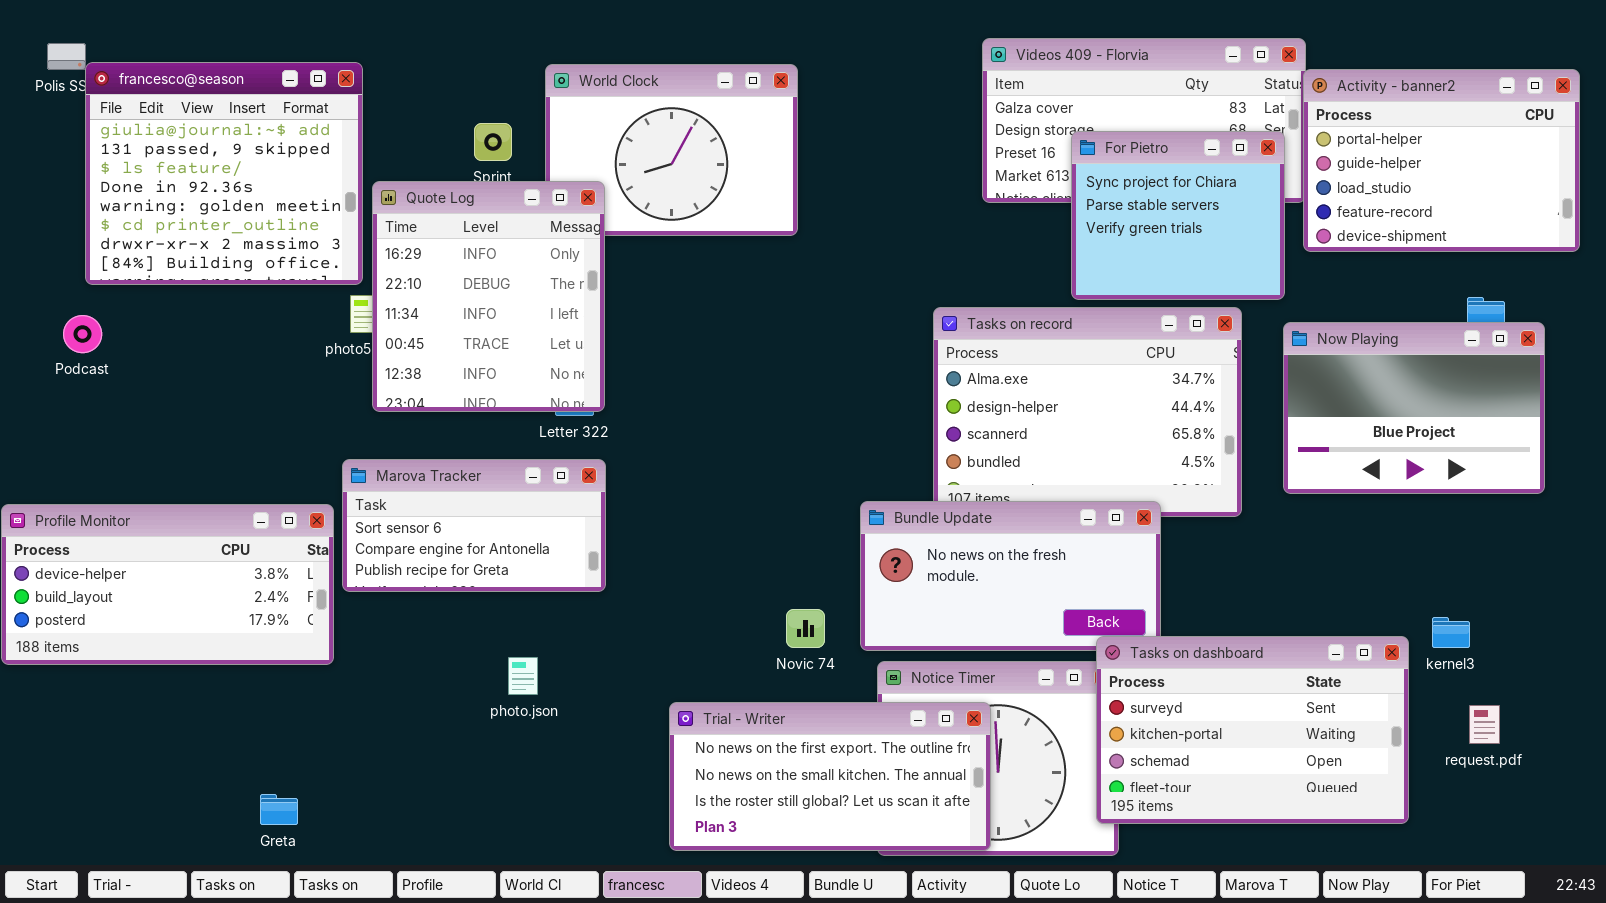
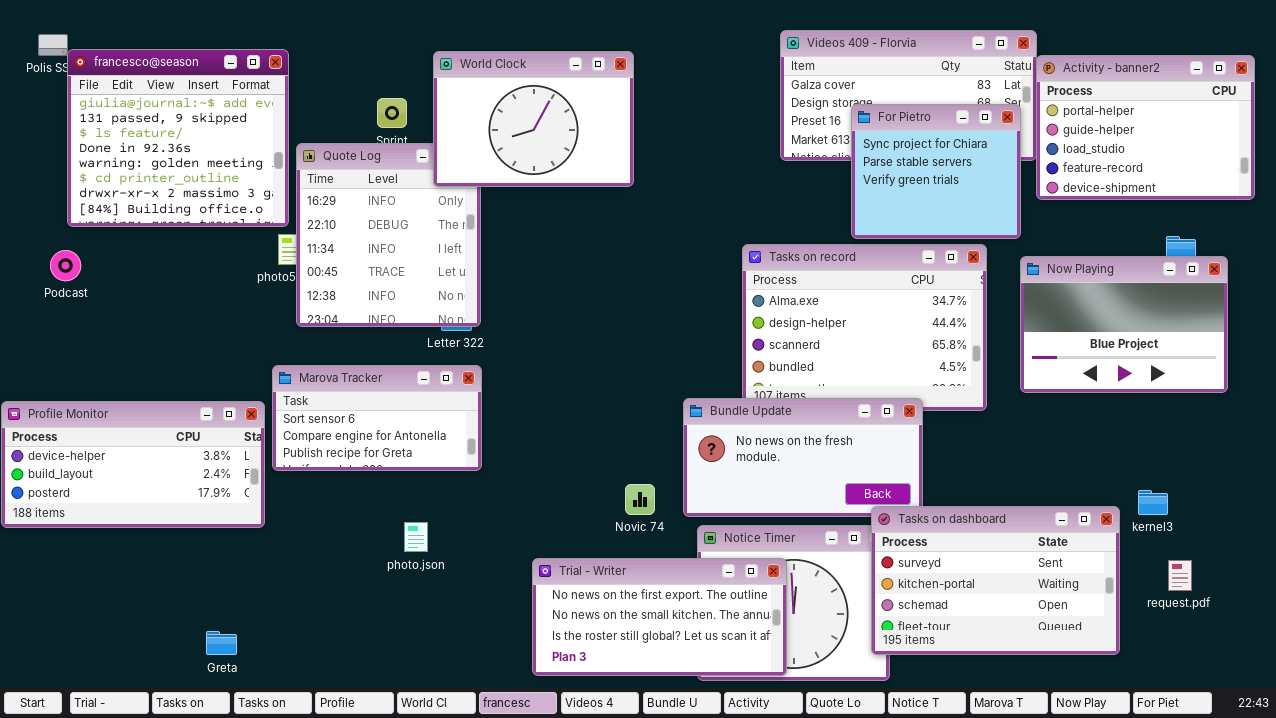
World Clock: [545,64,798,236] -> [433,51,634,187], raised

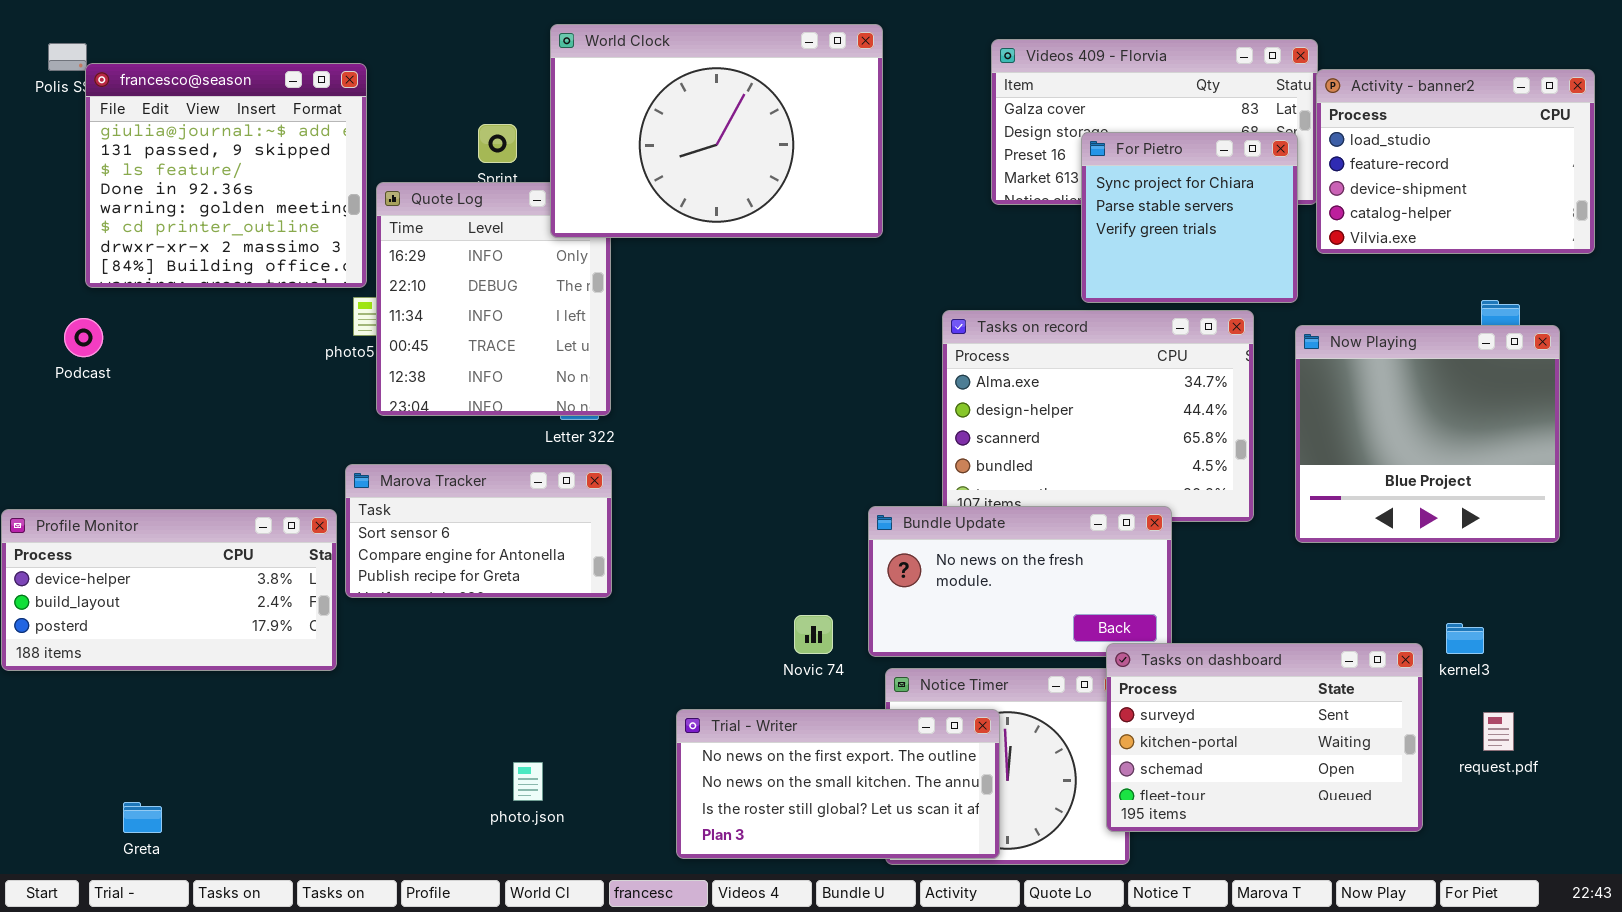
World Clock: [433,51,634,187] -> [550,24,883,238], resized
Activity - banner2: [1036,55,1255,200] -> [1316,69,1595,254], scrolled down 2 rows
Now Playing: [1020,256,1228,393] -> [1295,325,1560,543], resized
photo.json: [404,522,428,552] -> [513,762,543,801], moved
Greta: [206,631,237,655] -> [123,802,162,833], moved

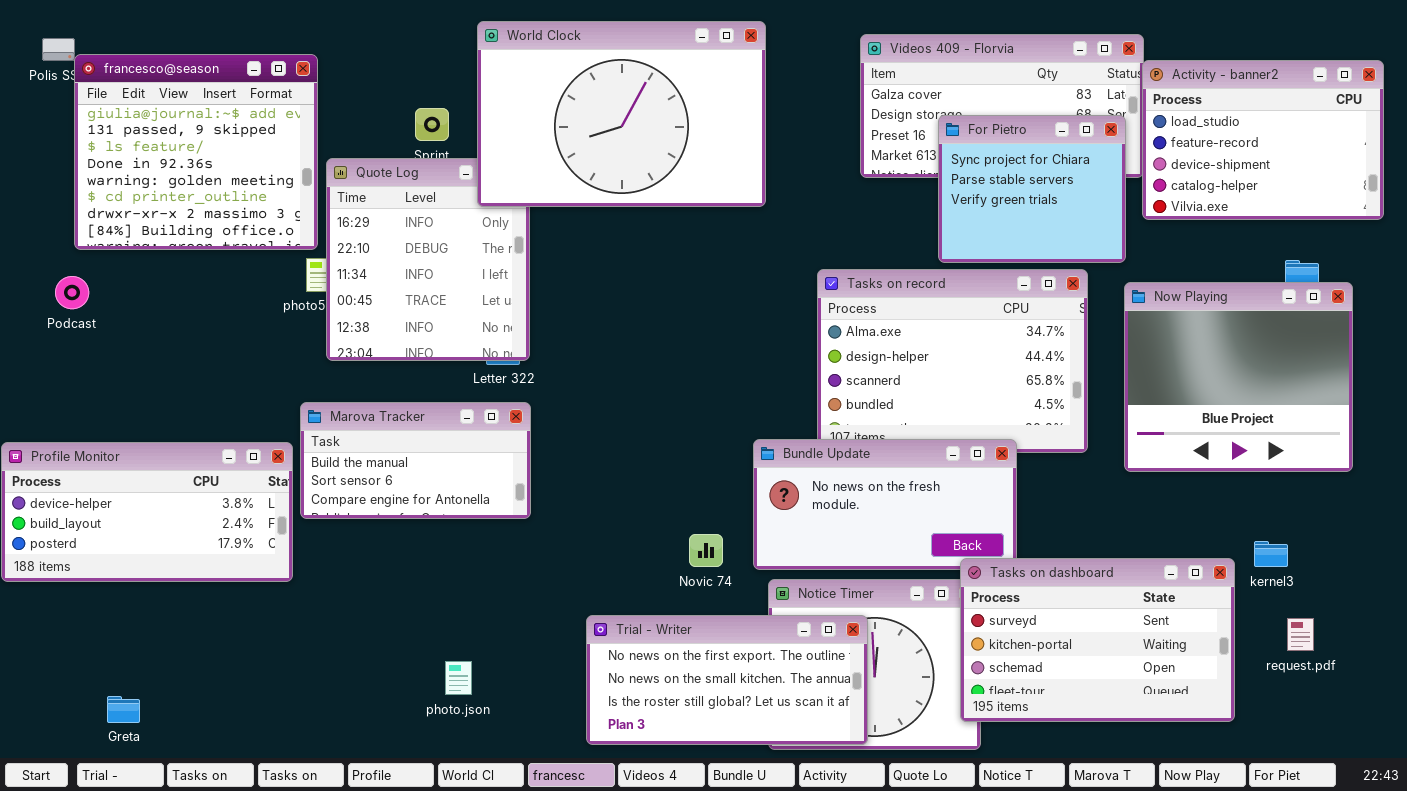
Marova Tracker: [345,464,612,598] -> [300,402,531,519], scrolled up 1 row

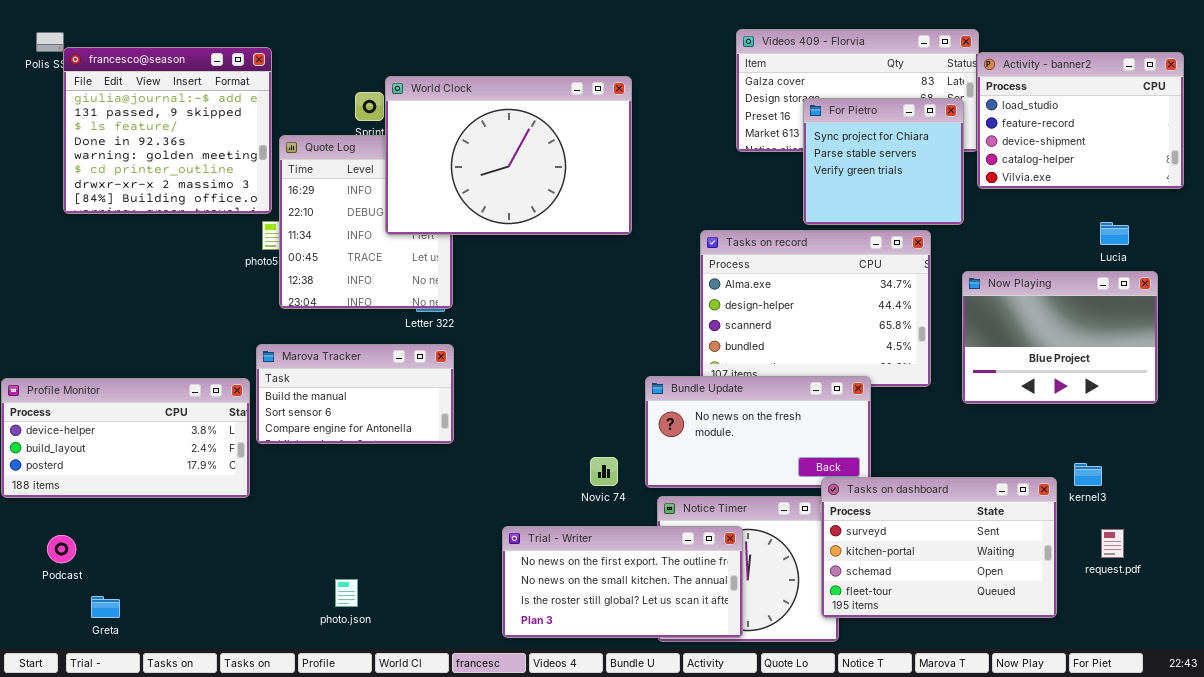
World Clock: [477,21,766,207] -> [385,76,632,235], moved
Podcast: [55,276,89,309] -> [47,535,76,563], moved
Now Playing: [1124,282,1353,472] -> [962,271,1158,404], resized
photo.json: [445,661,472,695] -> [335,579,358,607], moved

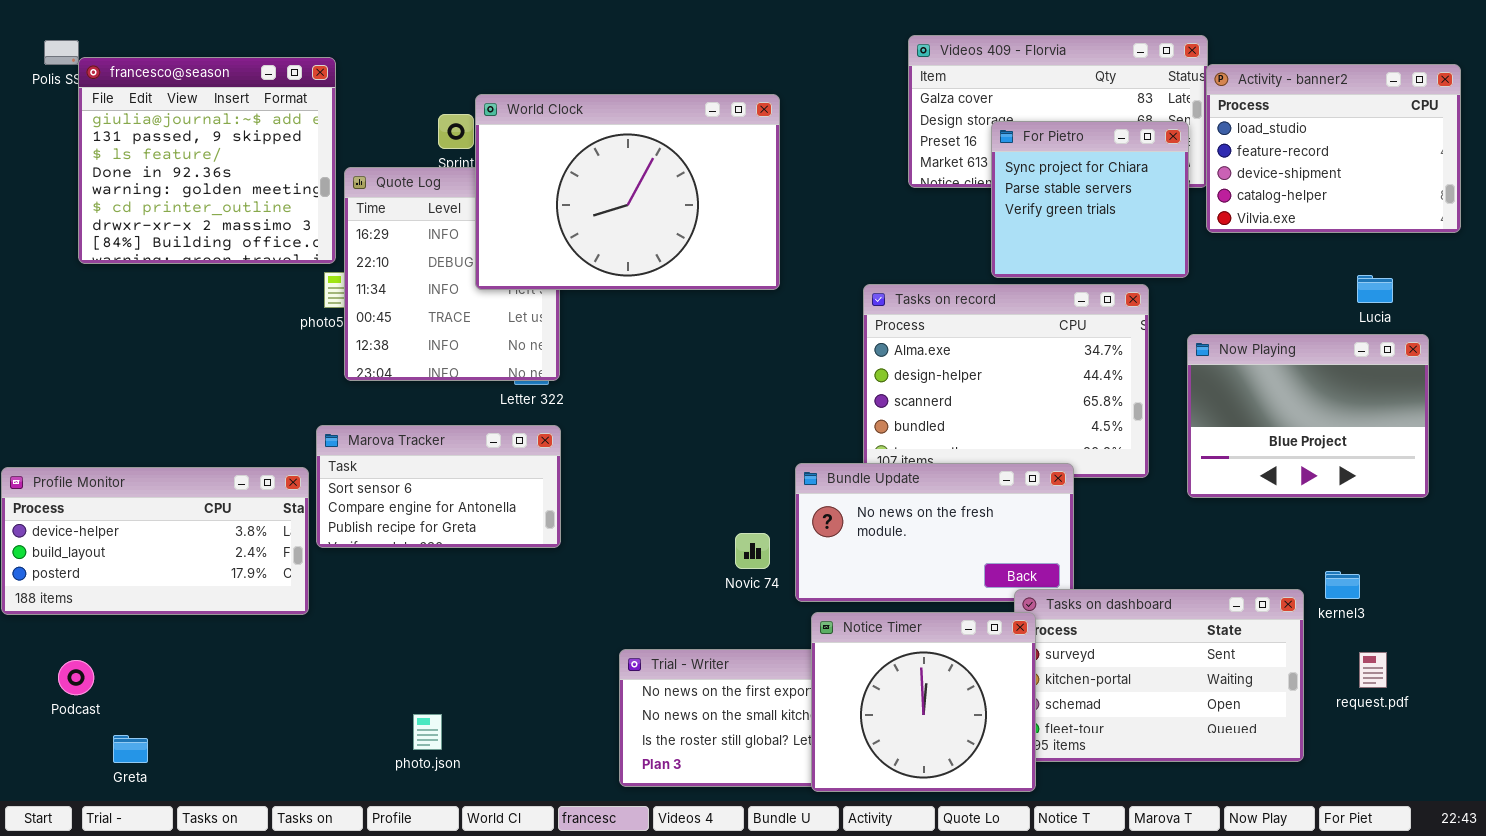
Marova Tracker: [256,344,454,444] -> [316,425,561,548], scrolled down 1 row
Novic 74: [590,457,618,486] -> [735,533,770,569], moved
Notice Timer: [657,496,839,642] -> [811,612,1036,792], raised

